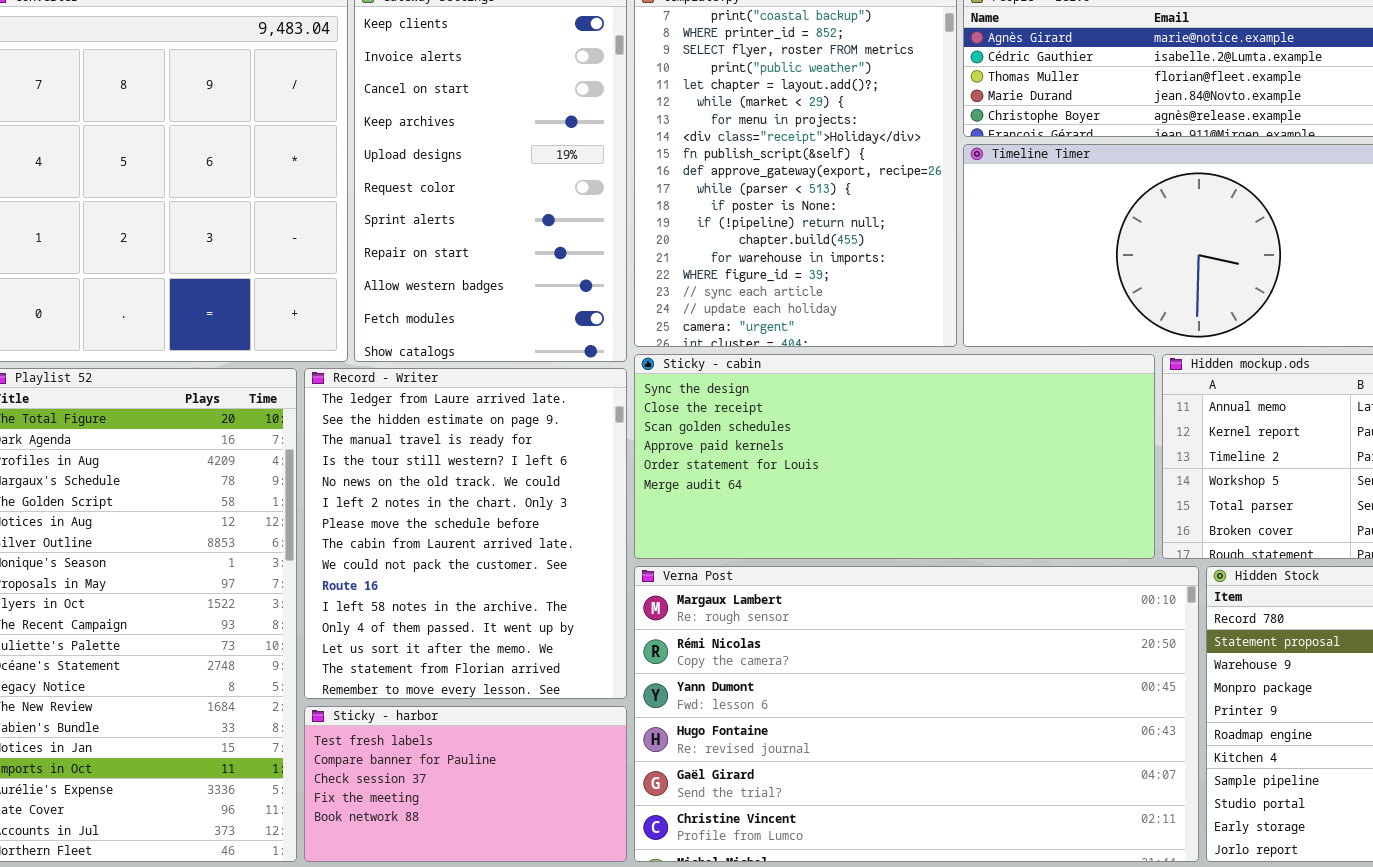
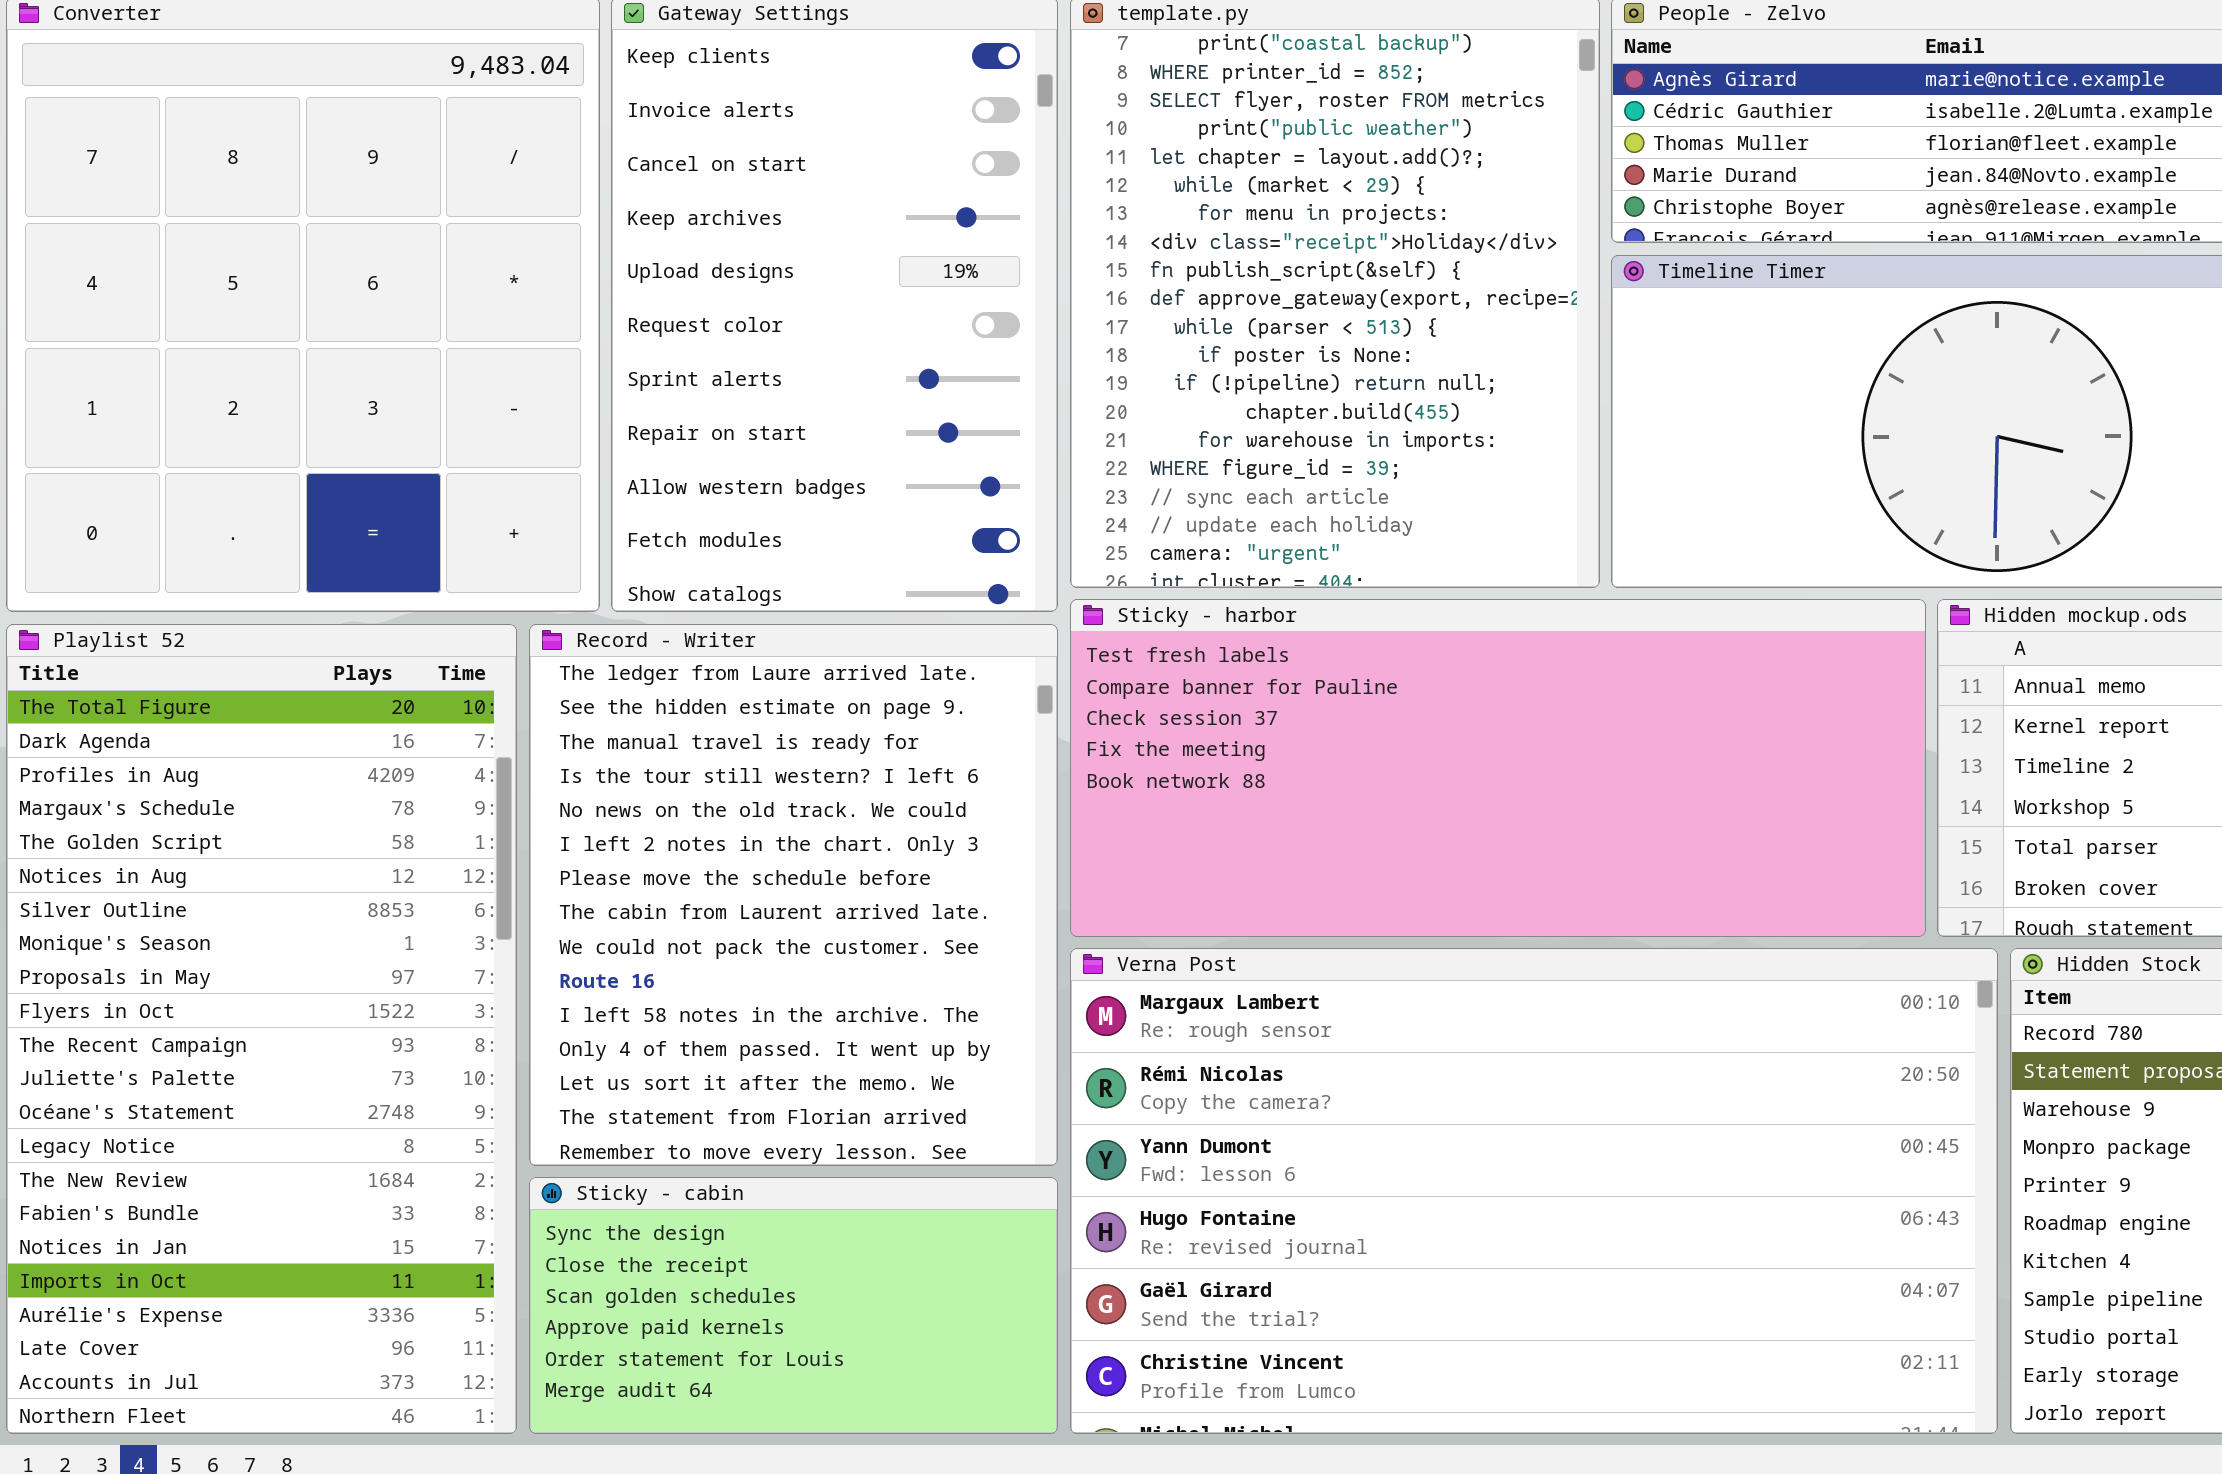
Sticky - cabin: [634,354,1155,559] -> [529,1177,1058,1434], moved, resized
Sticky - harbor: [304,706,627,862] -> [1070,599,1926,937], moved, resized

